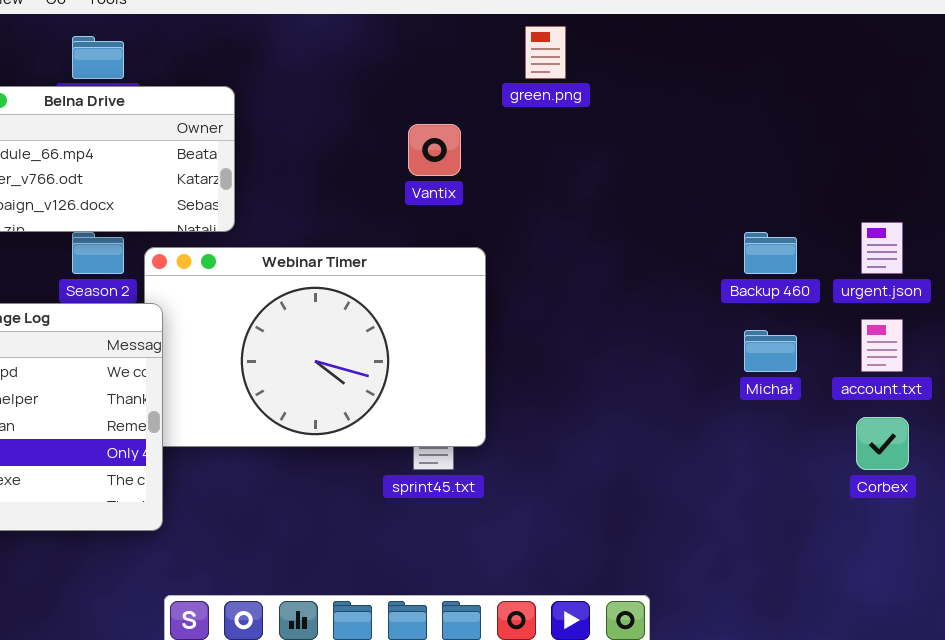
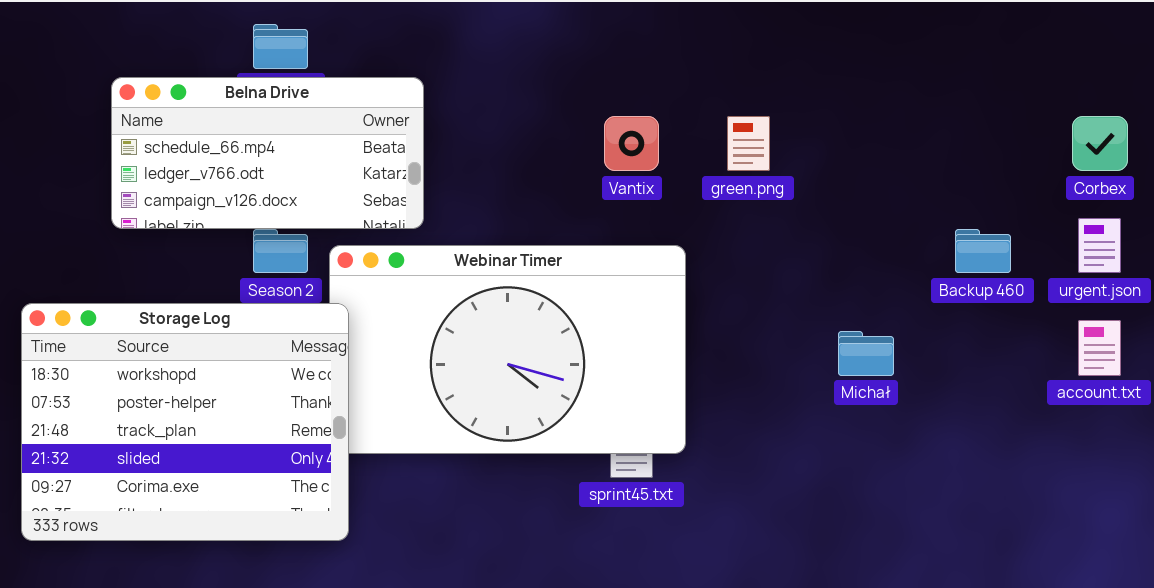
green.png: [525,26,566,79] -> [727,116,770,171], moved
Michał: [744,330,797,372] -> [838,331,894,376], moved
Corbex: [856,417,909,470] -> [1072,116,1128,171], moved

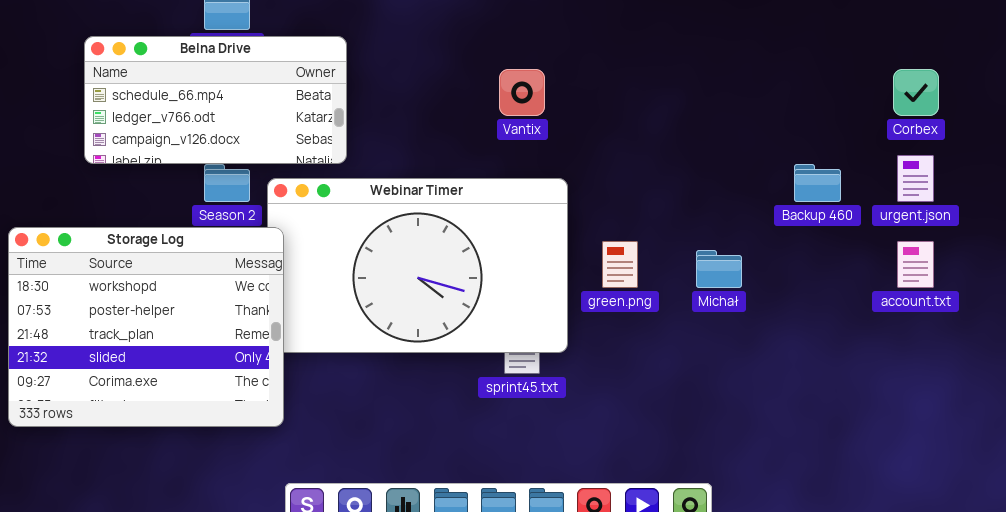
green.png: [727,116,770,171] -> [602,241,638,288], moved

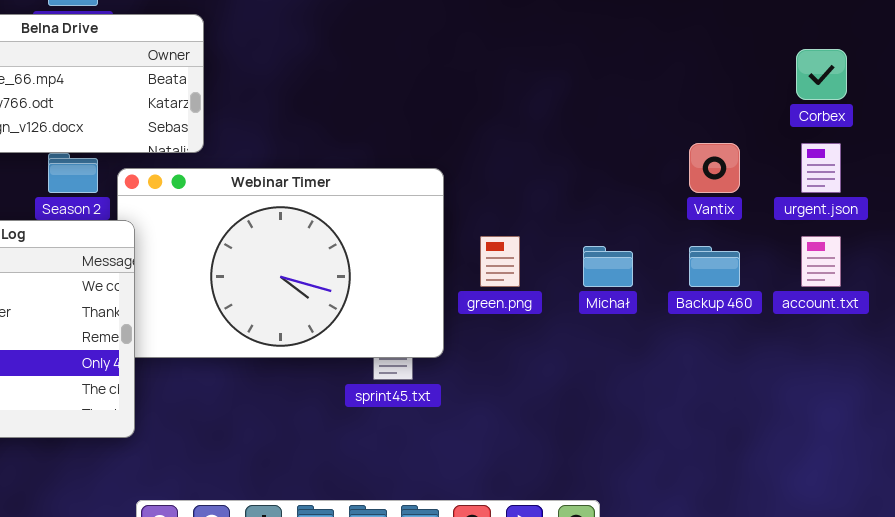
Vantix: [499,69,545,116] -> [689,143,740,193], moved
Backup 460: [794,164,841,202] -> [689,246,740,287], moved

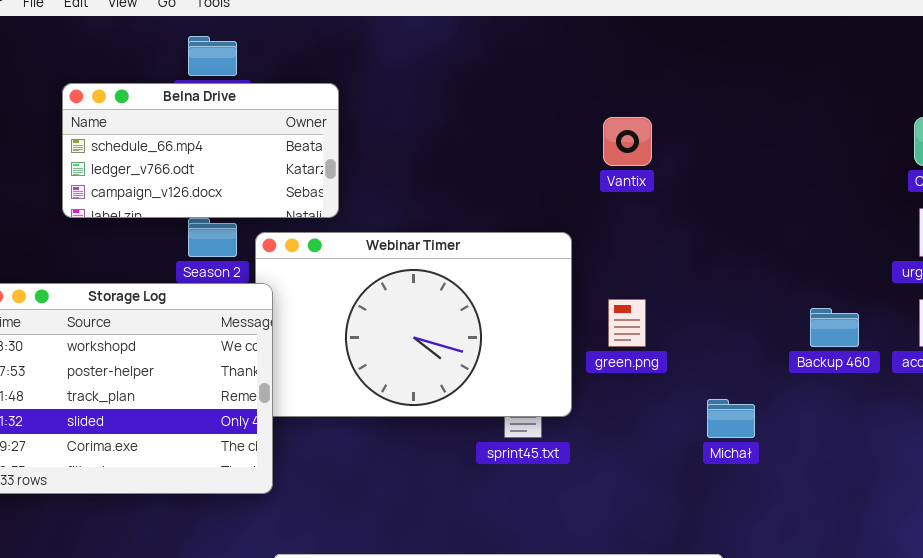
Vantix: [689,143,740,193] -> [603,117,652,166], moved
Michał: [583,246,633,287] -> [707,399,755,438], moved

